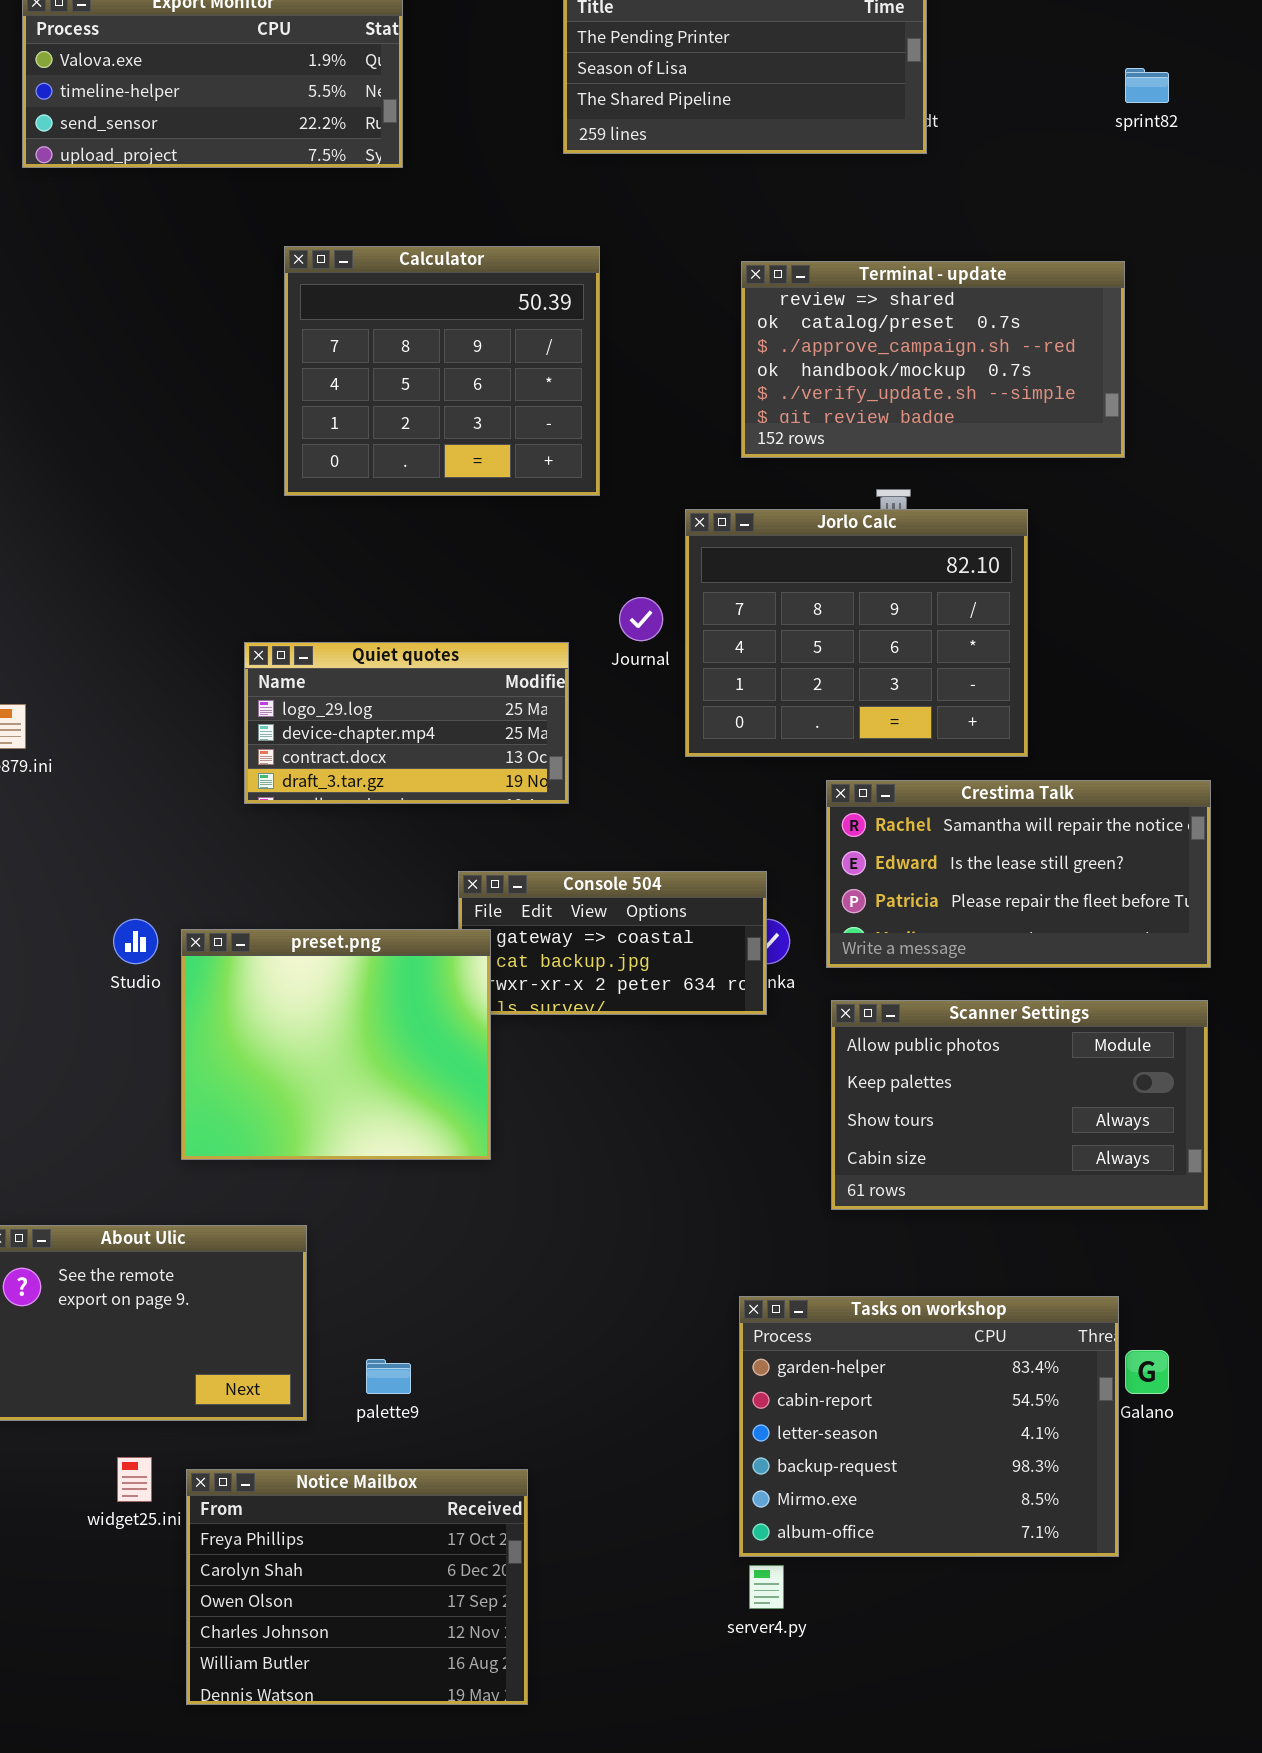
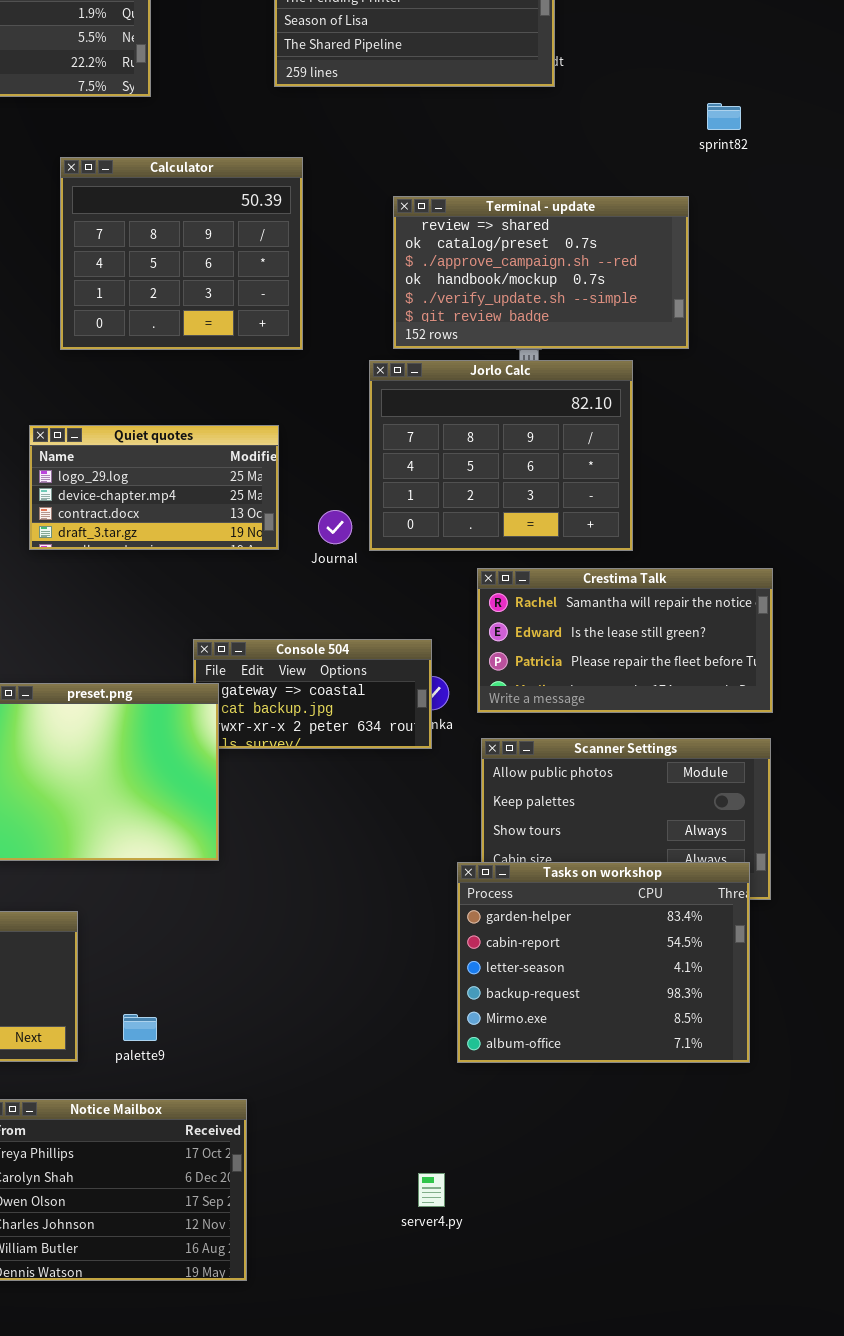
sprint82: [1125,68,1169,103] -> [707,103,741,130], moved
Terminal - update: [741,261,1125,458] -> [393,196,689,349], moved
Journal: [619,597,663,641] -> [318,510,352,544], moved
Quiet quotes: [244,642,569,804] -> [29,425,279,550], moved
Tasks on workshop: [739,1296,1119,1557] -> [457,862,750,1063], moved

